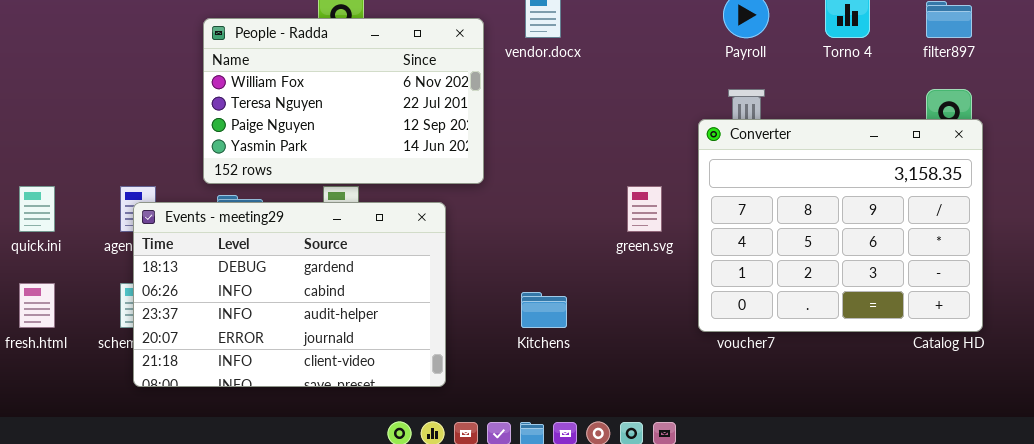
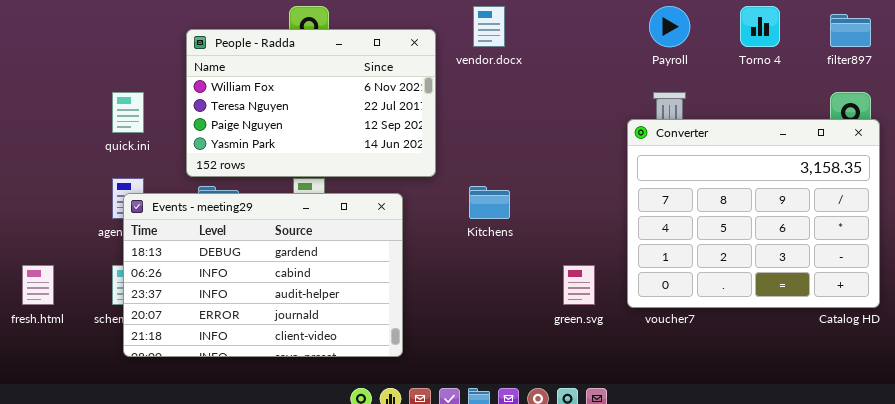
quick.ini: [19,186,55,232] -> [112,92,144,133], moved
green.svg: [627,186,662,232] -> [563,265,595,305], moved
Kitchens: [521,292,567,328] -> [469,186,510,219], moved

